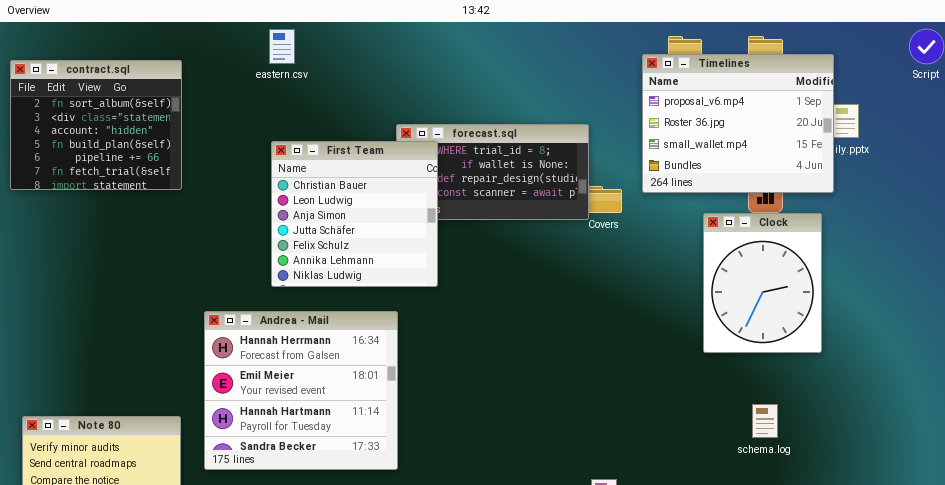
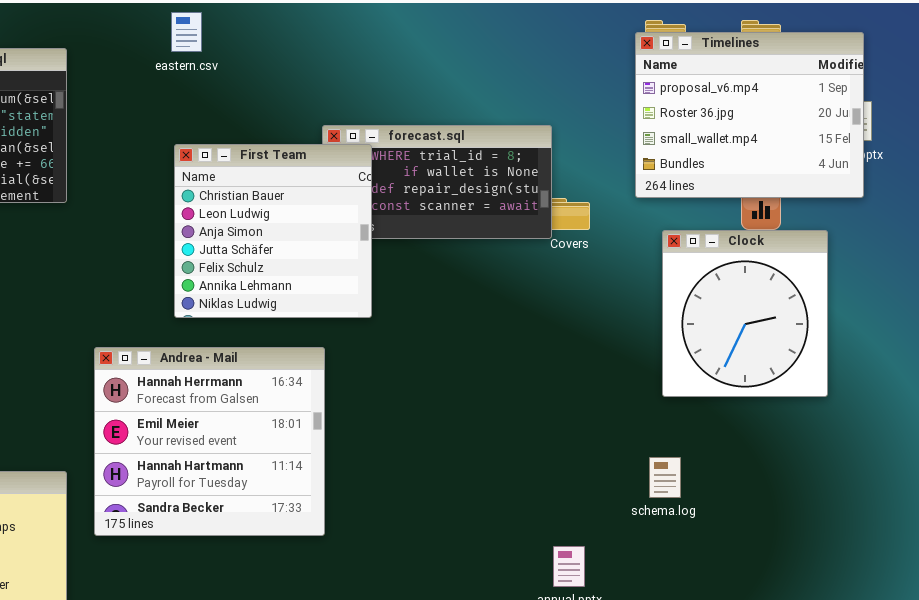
Timelines: [642,54,834,193] -> [635,32,864,198], moved
Clock: [703,213,822,353] -> [662,230,828,397], resized
schema.log: [752,404,778,438] -> [649,457,681,498], moved

